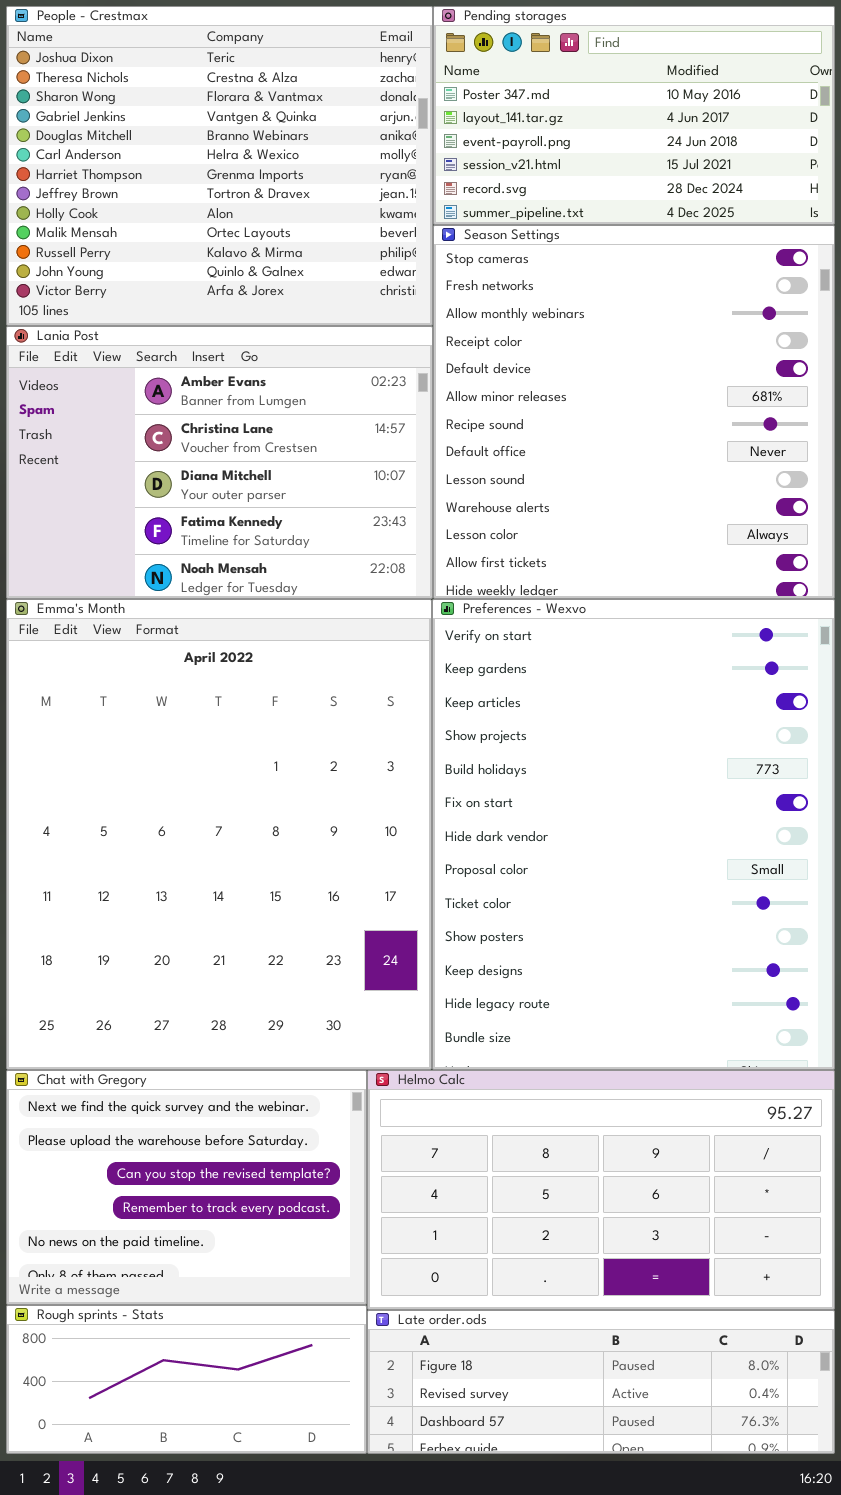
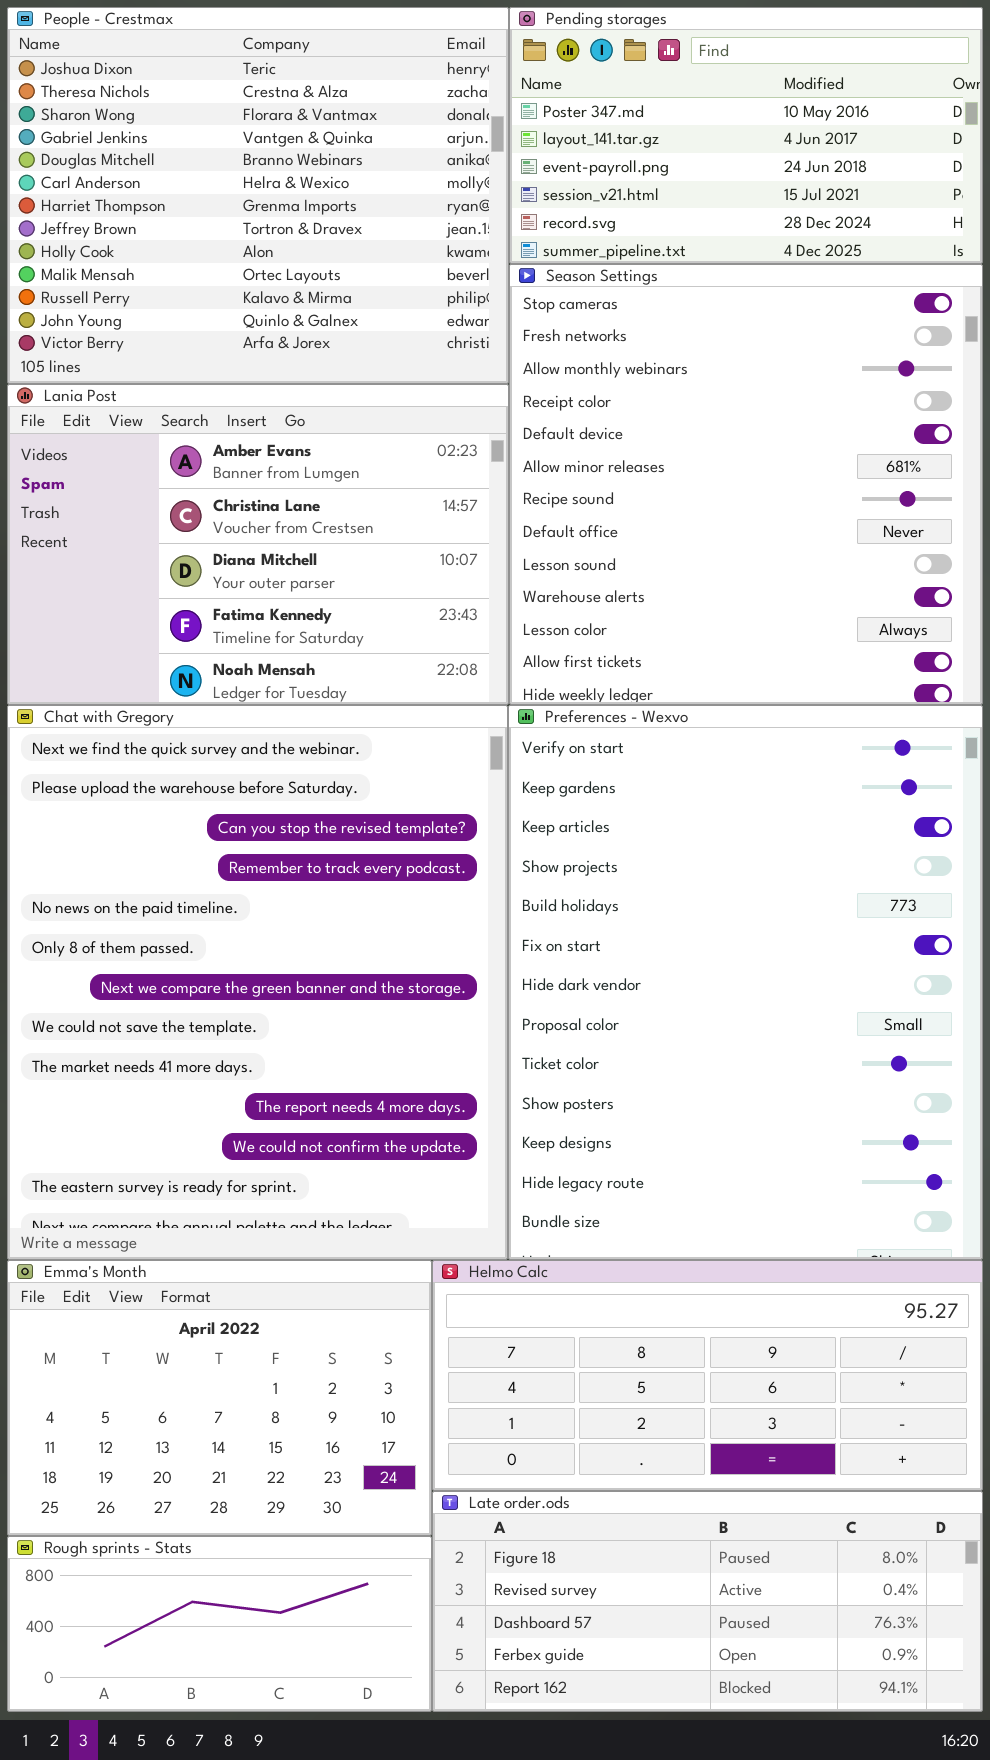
Emma's Month: [6,599,432,1070] -> [7,1260,432,1536], moved, resized
Chat with Gregory: [6,1070,367,1305] -> [7,705,508,1260], moved, resized
Helmo Calc: [367,1070,835,1310] -> [432,1260,983,1491], resized
Late order.ods: [367,1310,835,1454] -> [432,1491,983,1712], resized

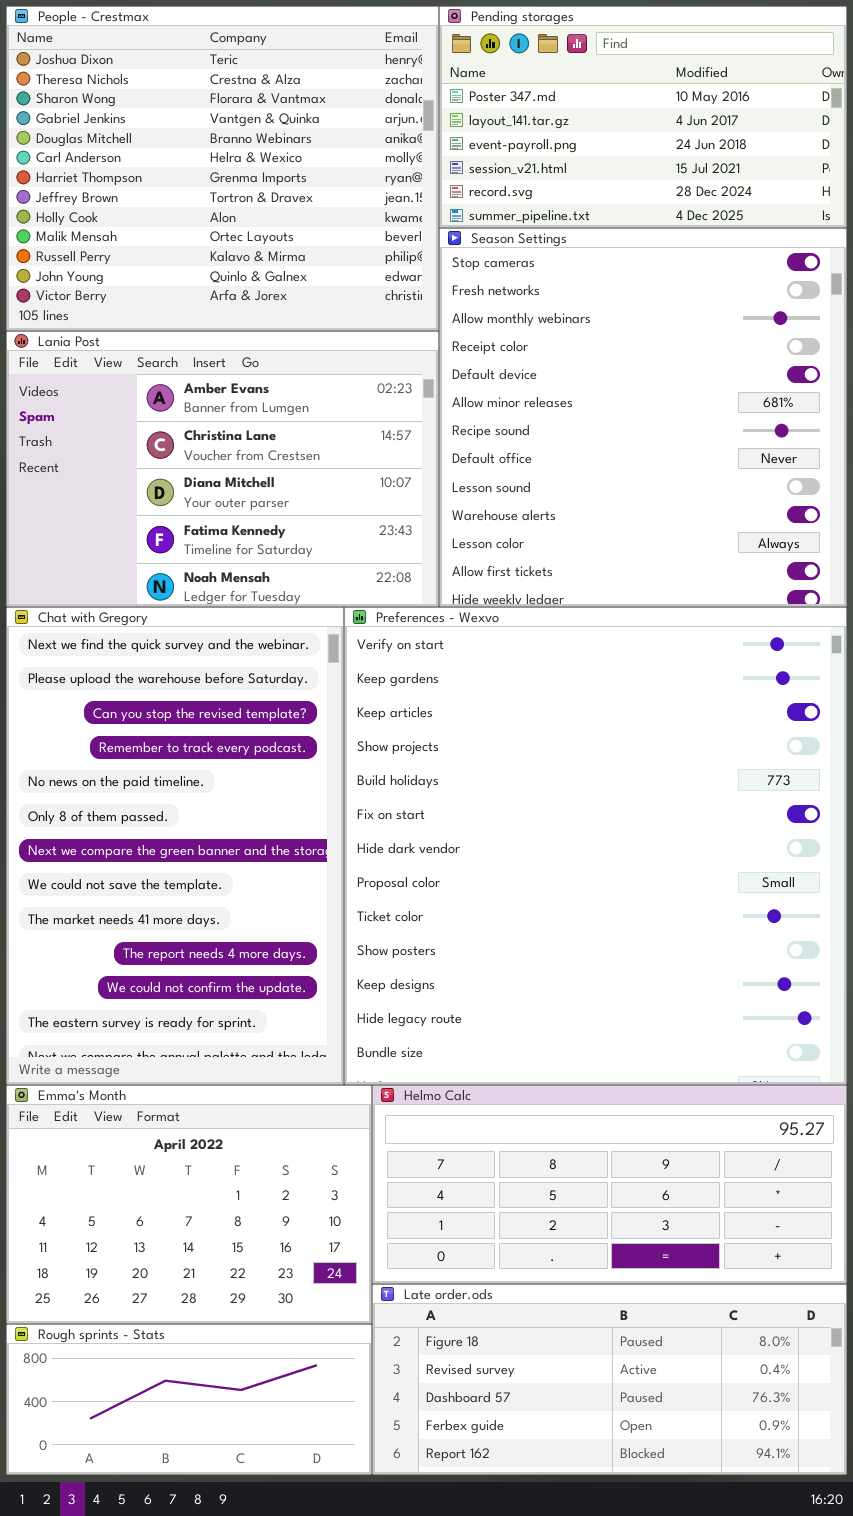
Chat with Gregory: [7,705,508,1260] -> [6,607,344,1085], resized
Preferences - Wexvo: [508,705,983,1260] -> [344,607,847,1085], resized

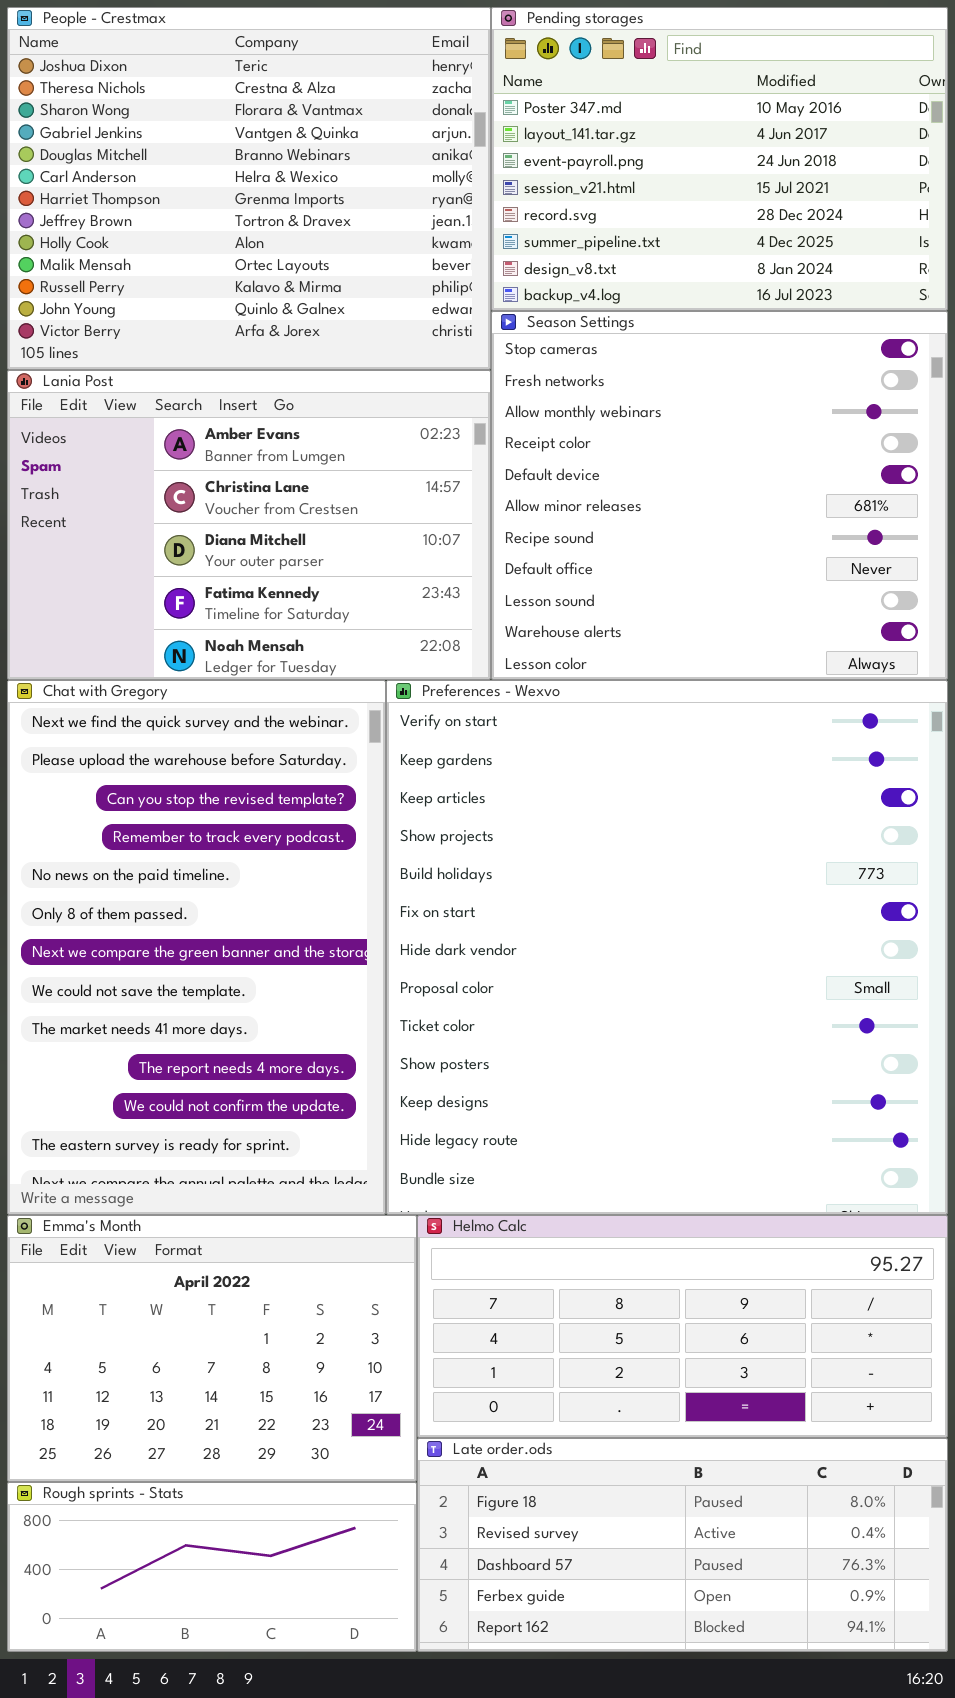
Pending storages: [439,6,847,228] -> [491,7,948,311], resized
Season Settings: [439,228,847,607] -> [491,311,948,680], resized

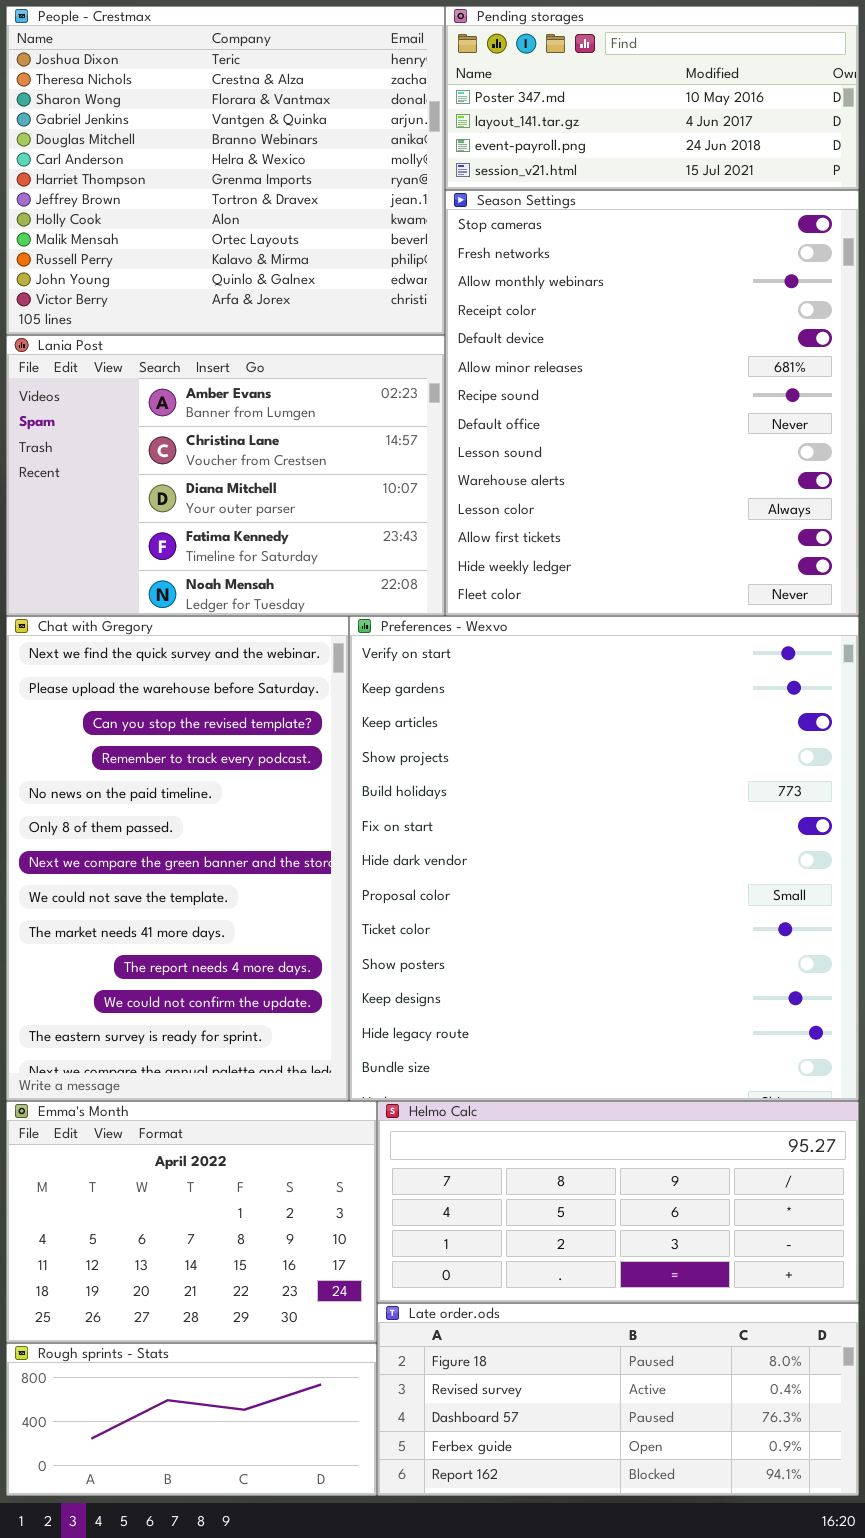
Pending storages: [491,7,948,311] -> [445,6,859,190], resized
Season Settings: [491,311,948,680] -> [445,190,859,616], resized

